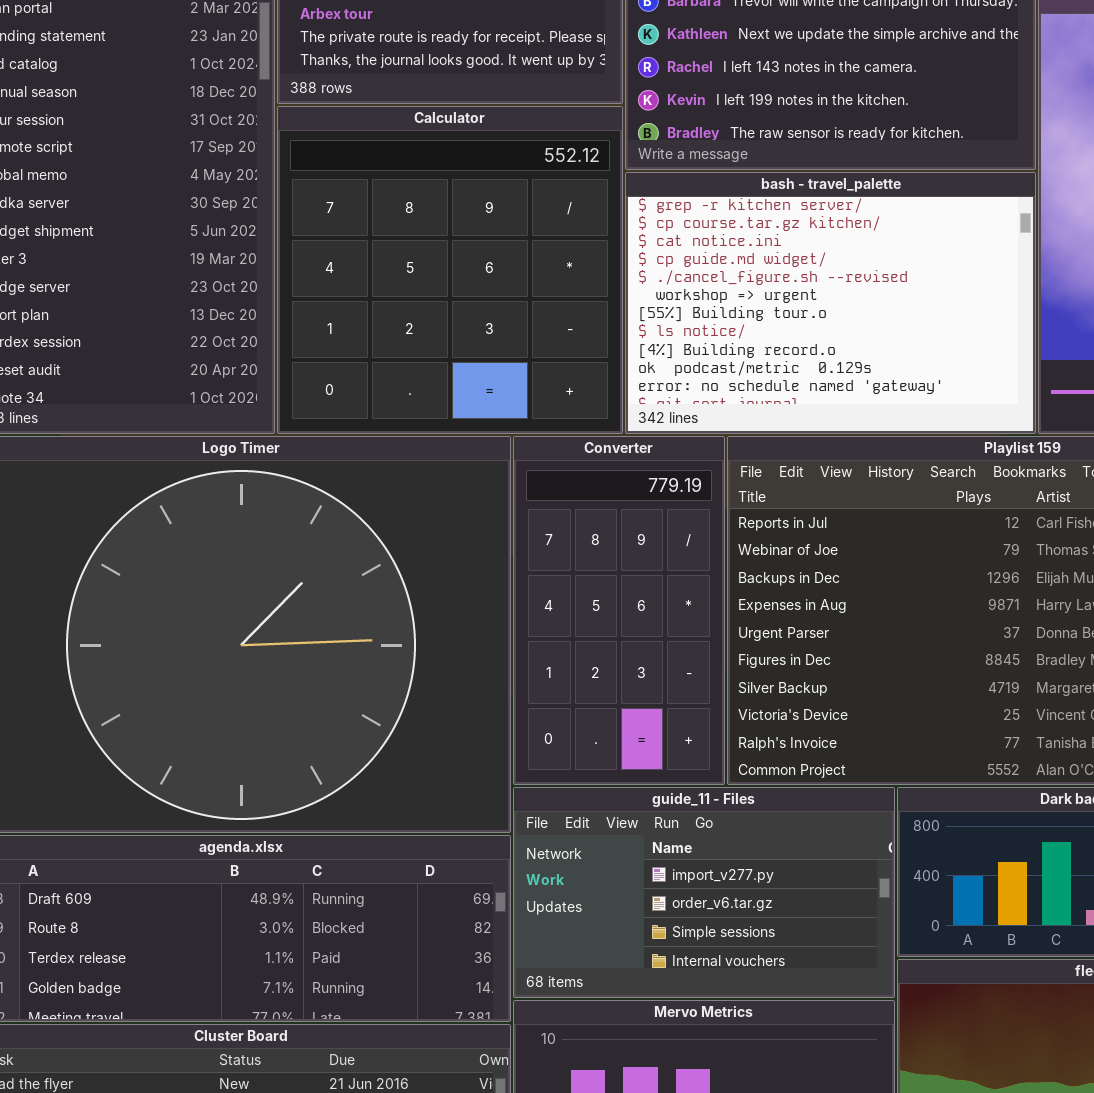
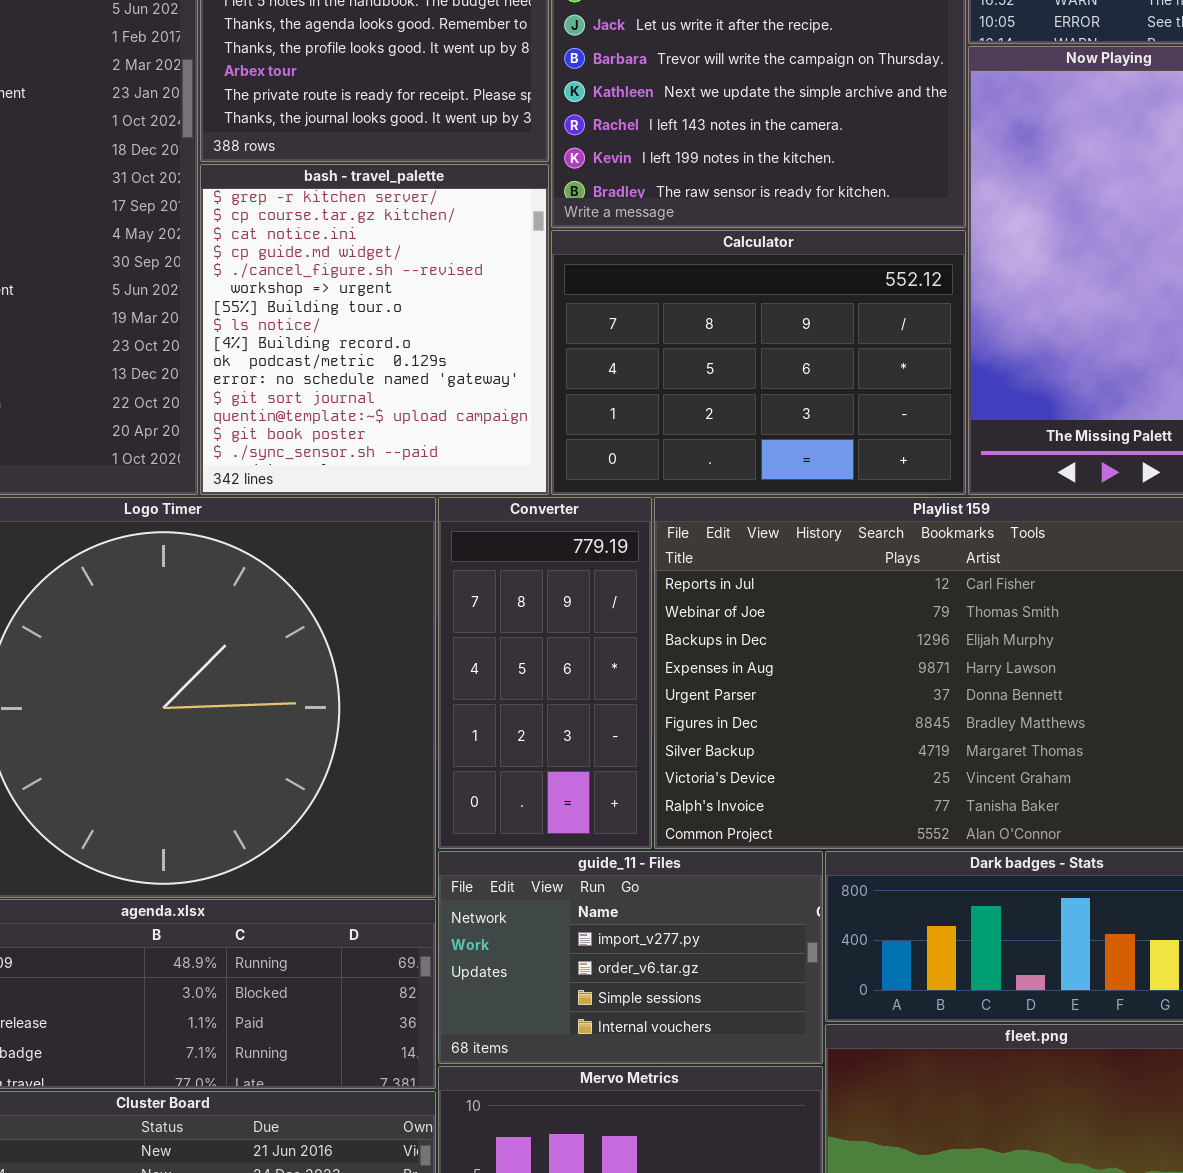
Calculator: [277,106,623,434] -> [551,230,966,495], moved, resized
bash - travel_palette: [625,172,1036,434] -> [200,164,549,495], moved, resized

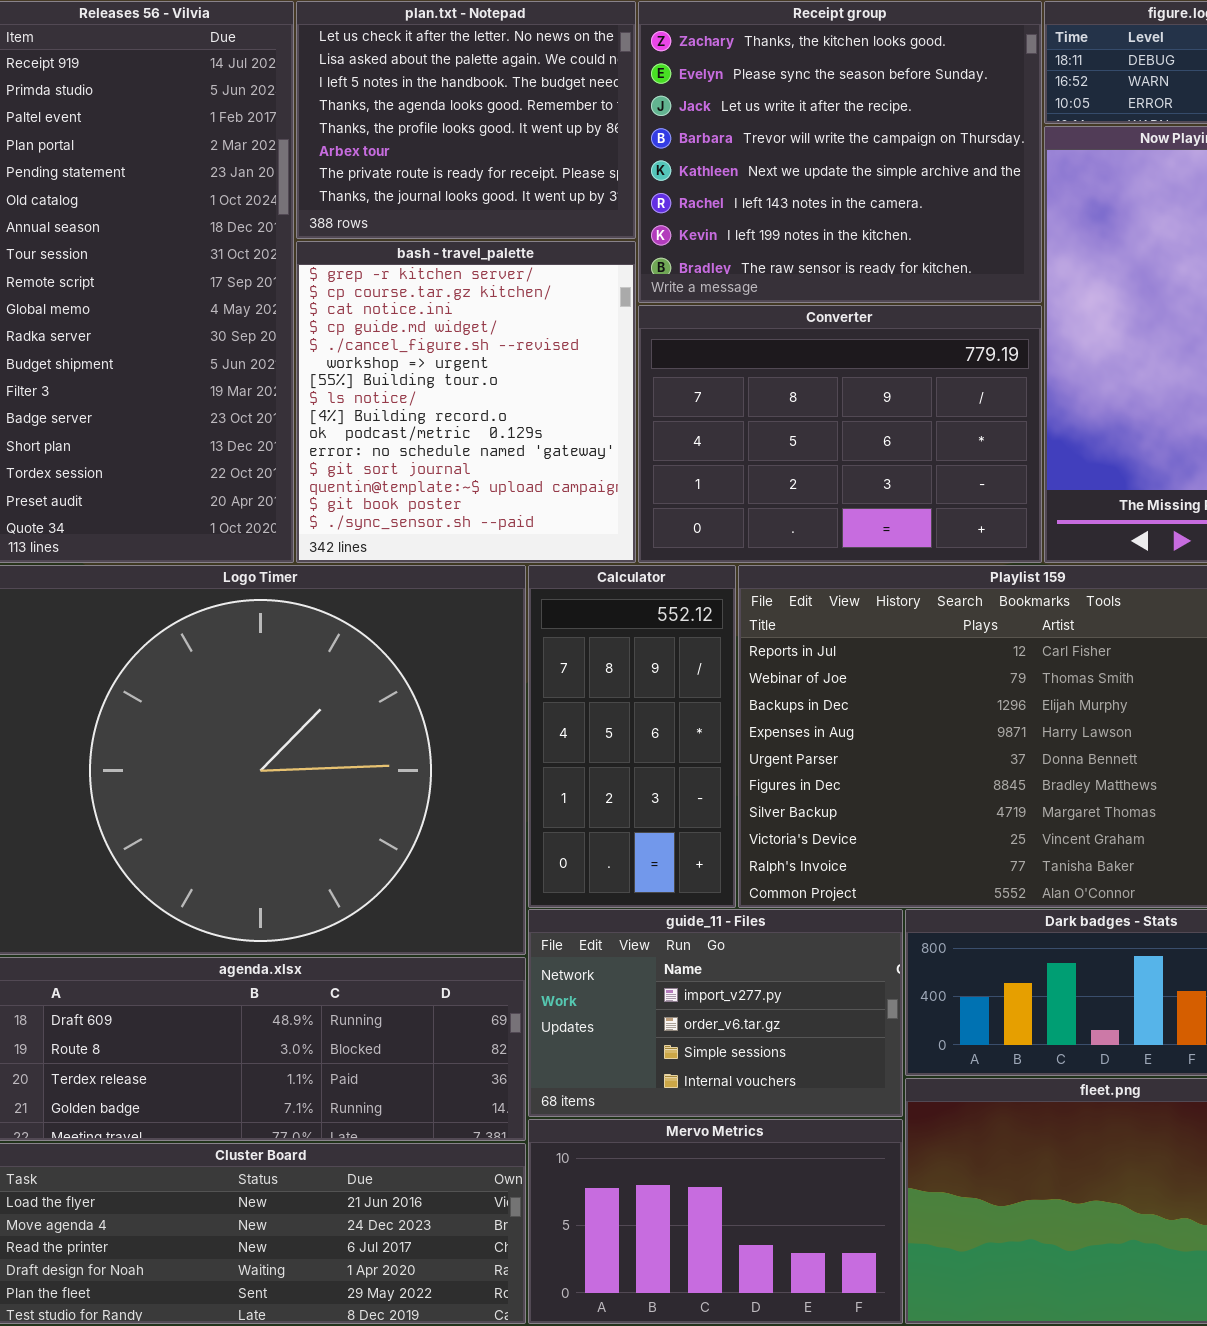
Calculator: [551,230,966,495] -> [528,565,736,908], moved, resized
Converter: [438,497,652,849] -> [638,305,1042,563], moved, resized

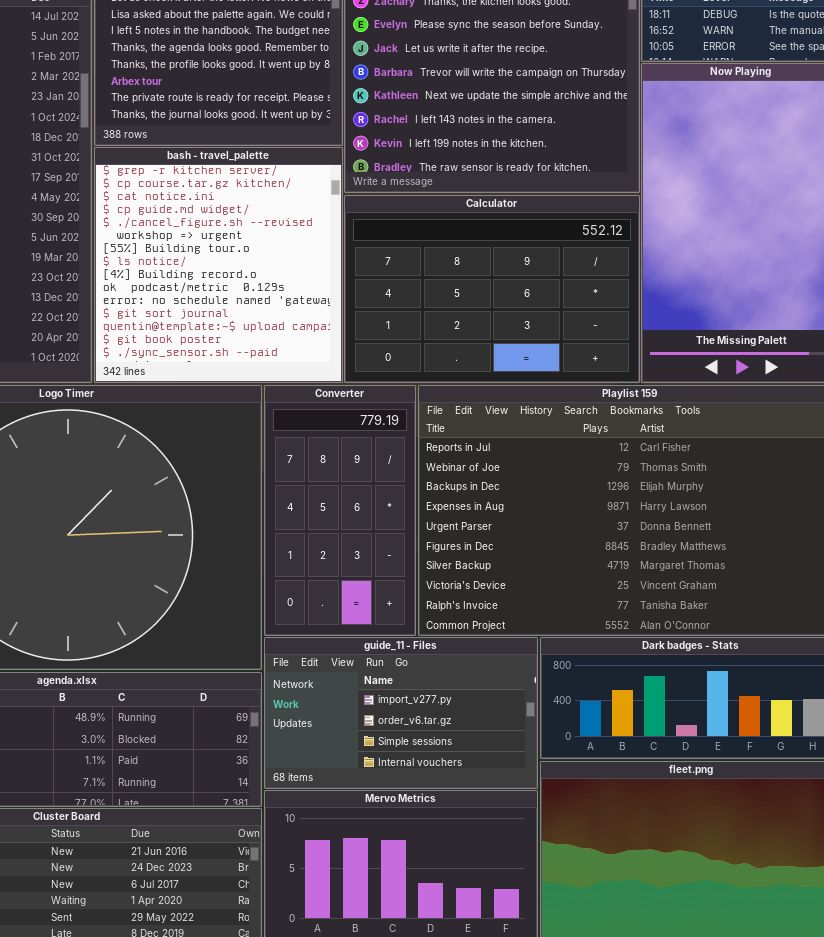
Converter: [638,305,1042,563] -> [264,385,416,636], moved, resized
Calculator: [528,565,736,908] -> [344,195,640,383], moved, resized

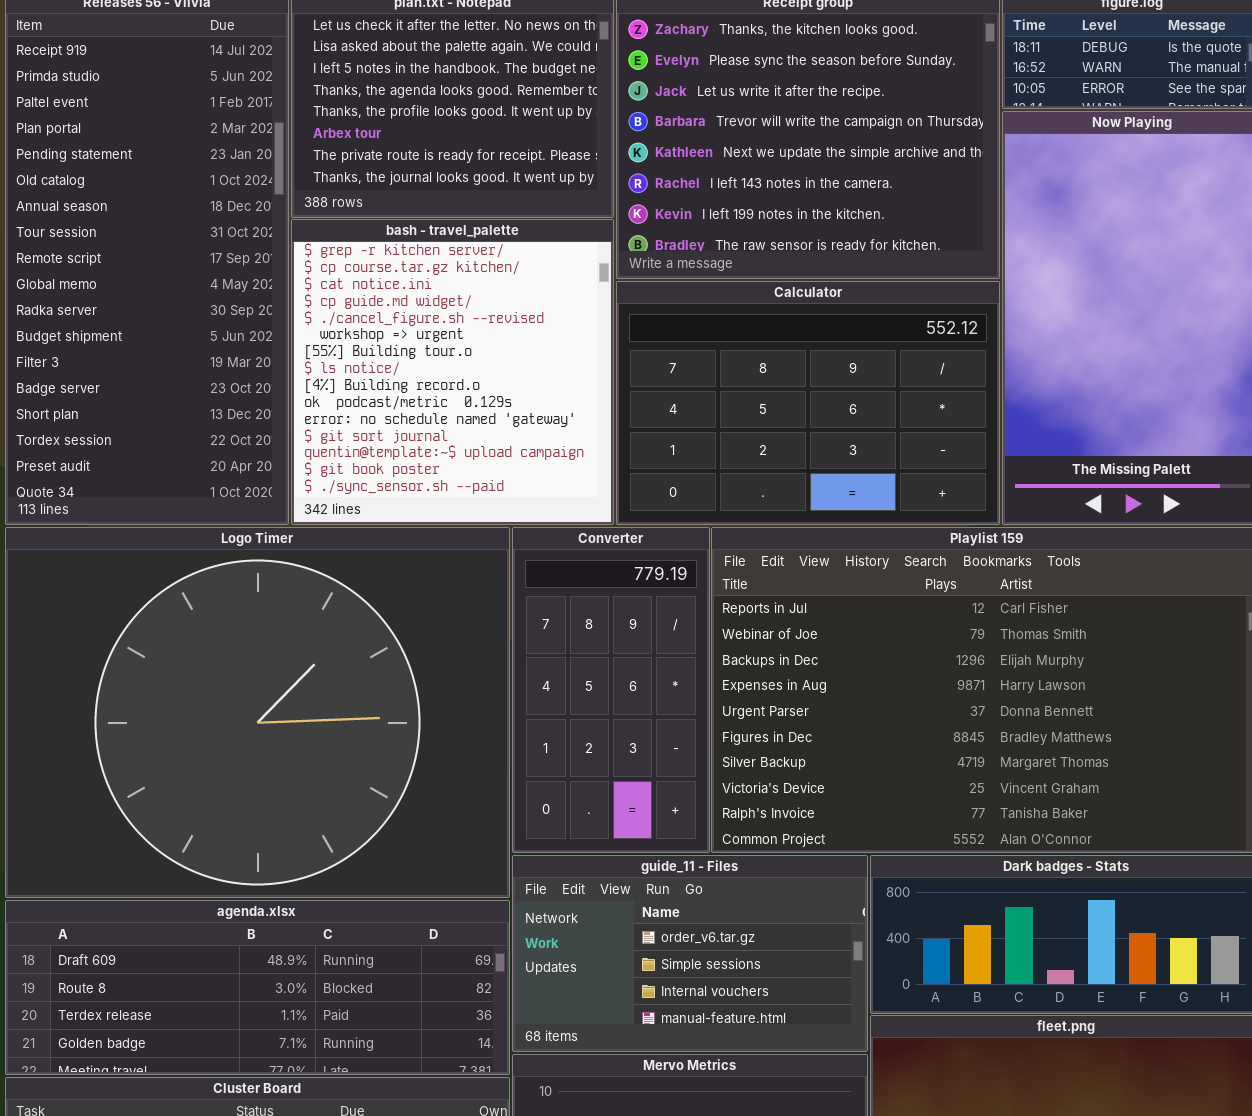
guide_11 - Files: [264,637,538,789] -> [512,855,868,1052], scrolled down 1 row

